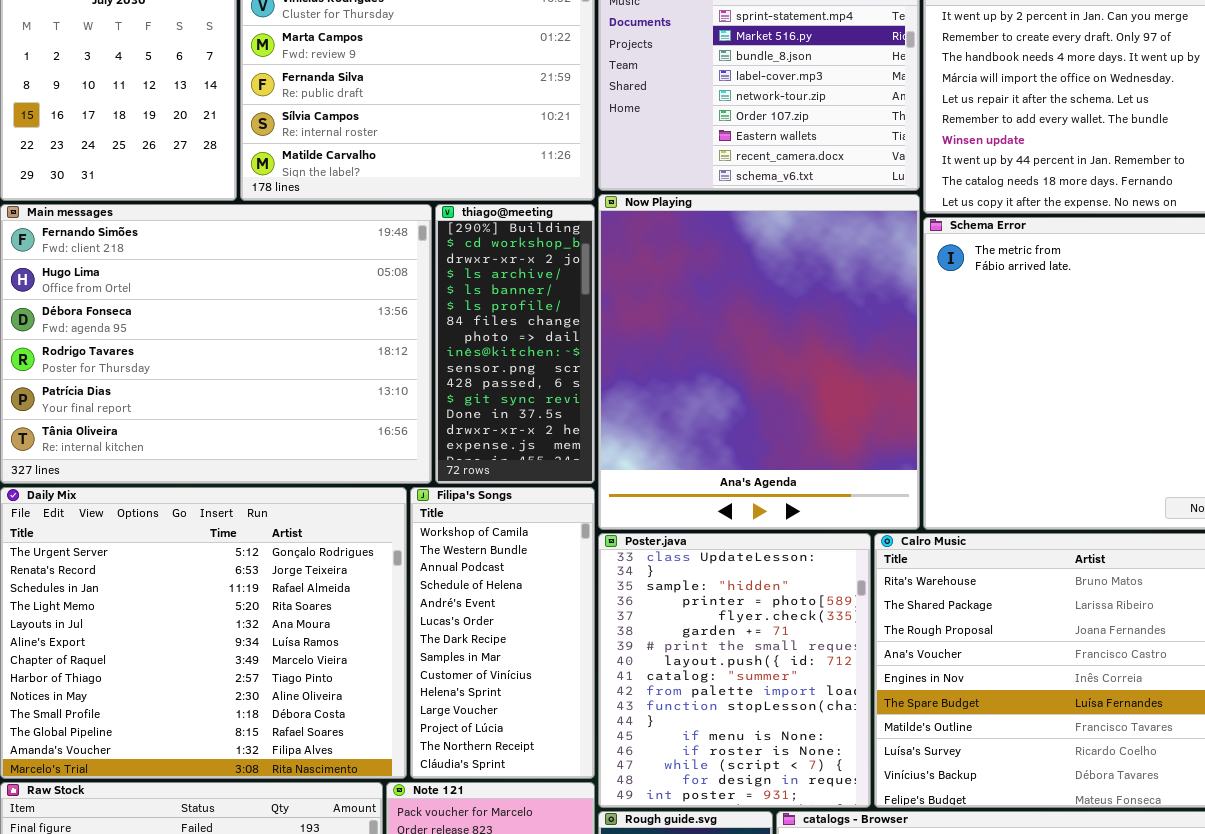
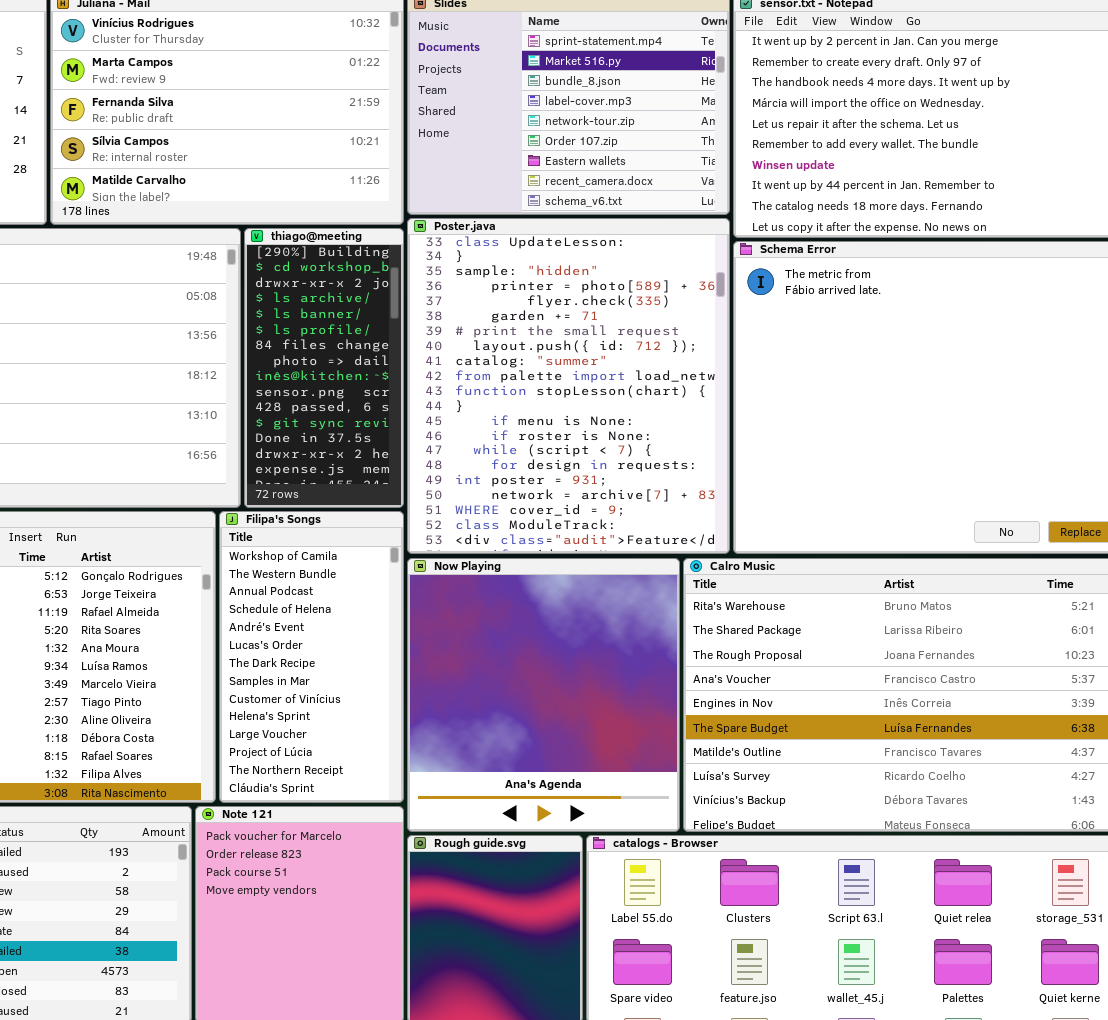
Now Playing: [598,194,920,530] -> [407,558,680,832], moved, resized
Poster.java: [598,533,871,808] -> [407,218,730,554], moved, resized

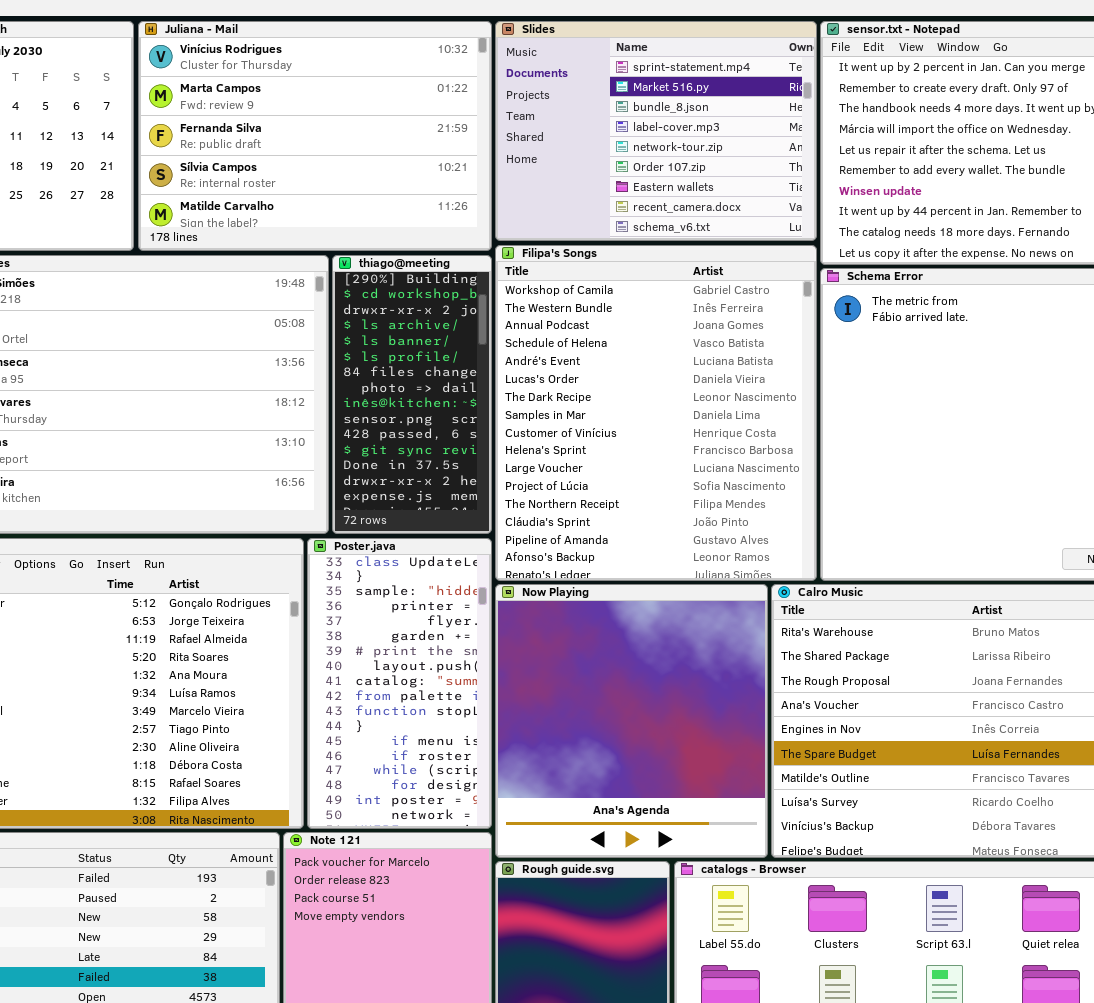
Poster.java: [407,218,730,554] -> [307,538,492,829], moved, resized
Filipa's Songs: [219,511,404,803] -> [495,245,817,581], moved, resized

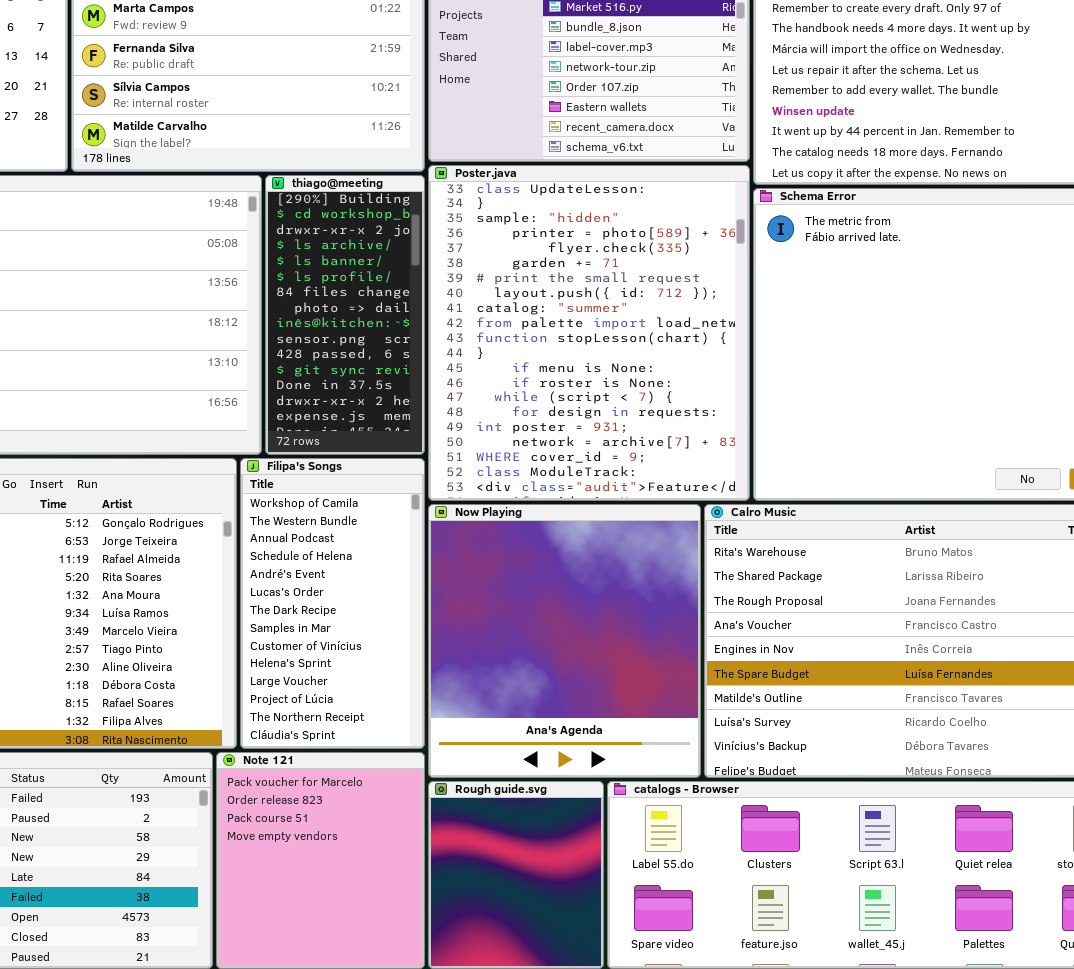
Filipa's Songs: [495,245,817,581] -> [240,458,425,749], moved, resized
Poster.java: [307,538,492,829] -> [428,165,750,501], moved, resized

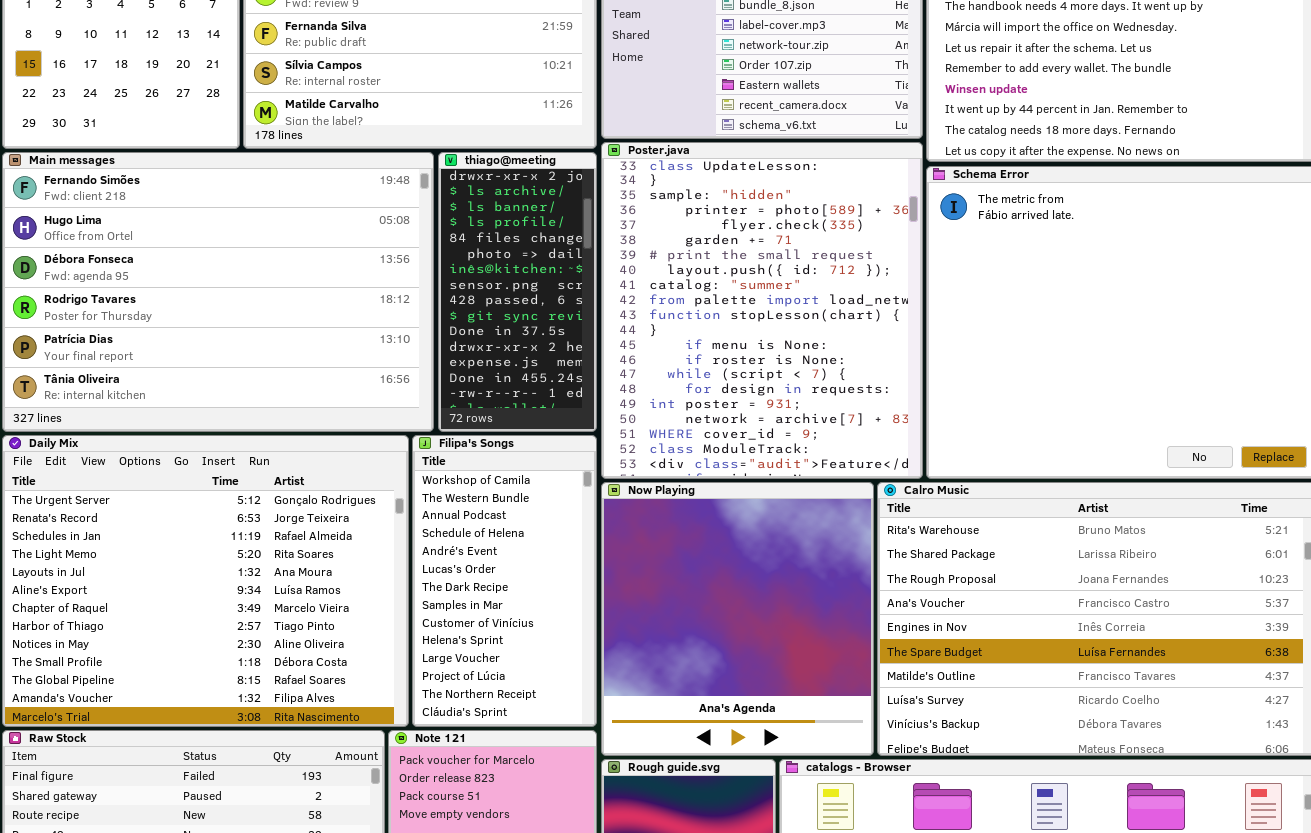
thiago@meeting: [265,175,425,455] -> [438,152,597,432], scrolled down 2 rows

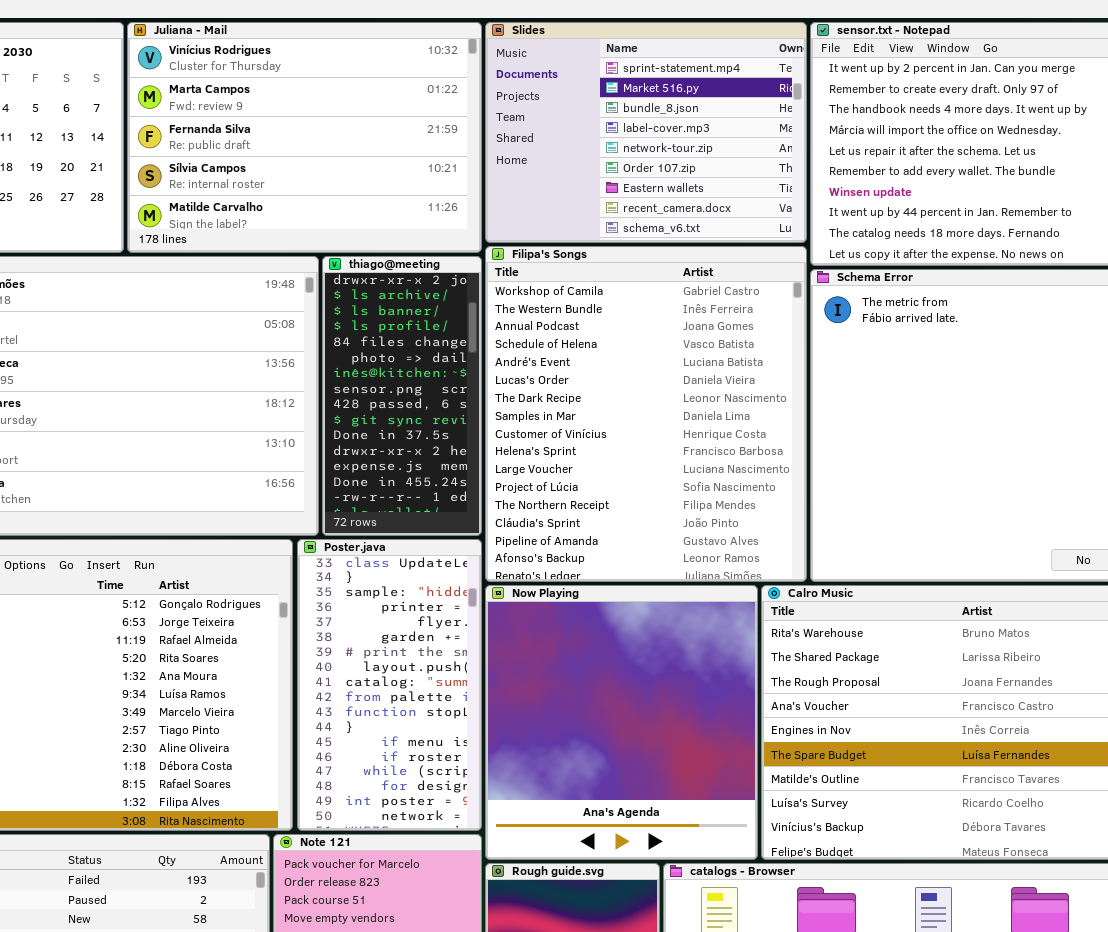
Poster.java: [601,142,923,479] -> [297,539,482,831], moved, resized
Filipa's Songs: [412,435,597,727] -> [485,246,807,582], moved, resized

